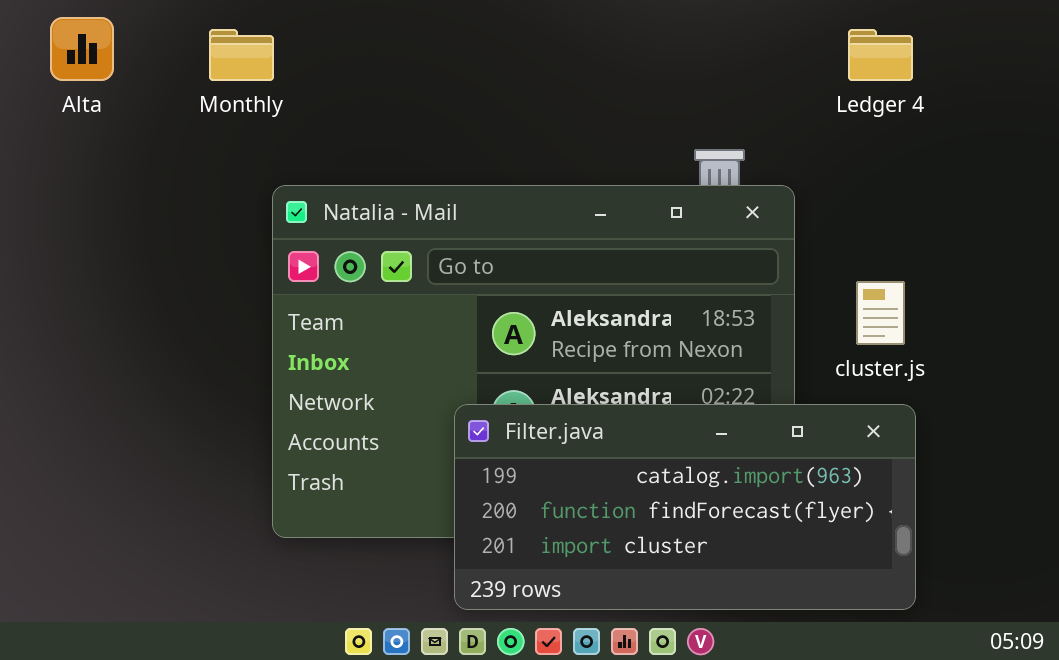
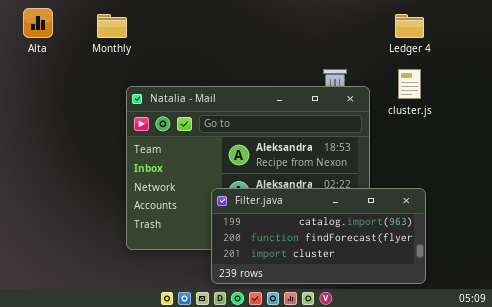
cluster.js: [856,281,905,345] -> [398,69,421,99], moved

